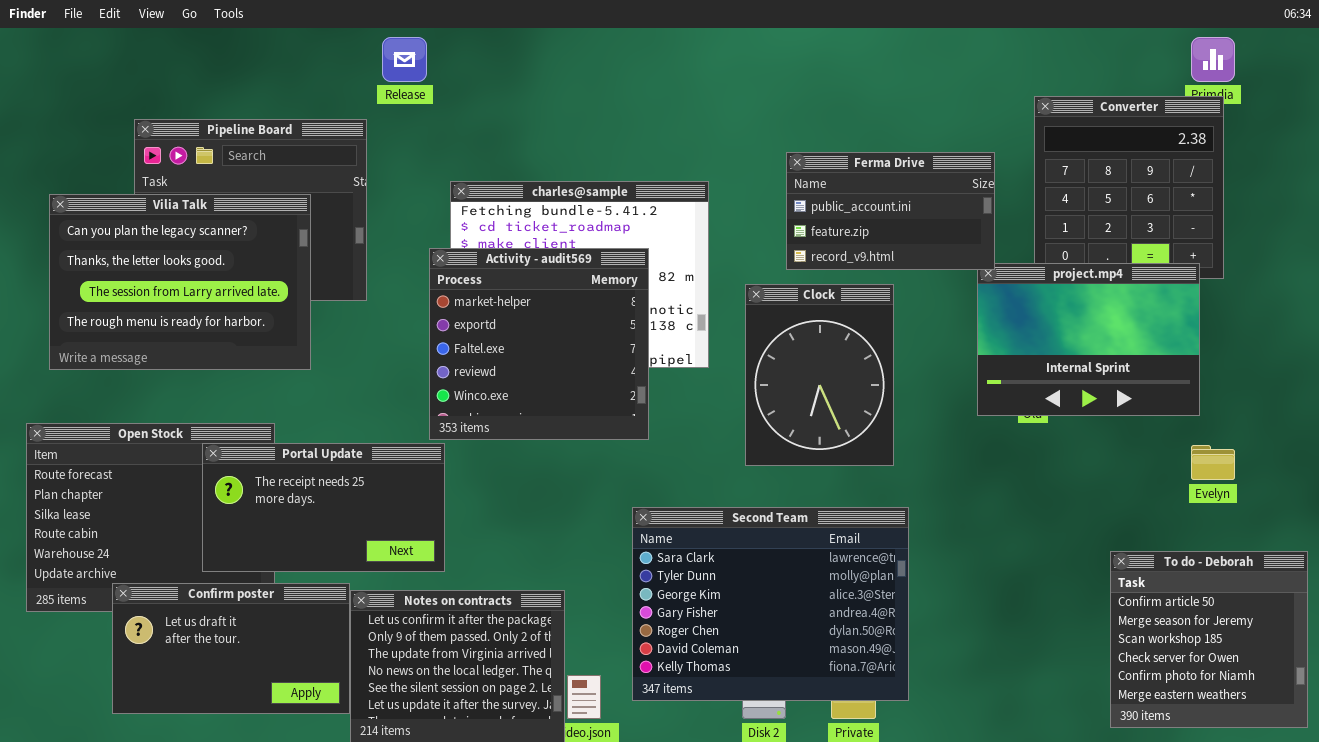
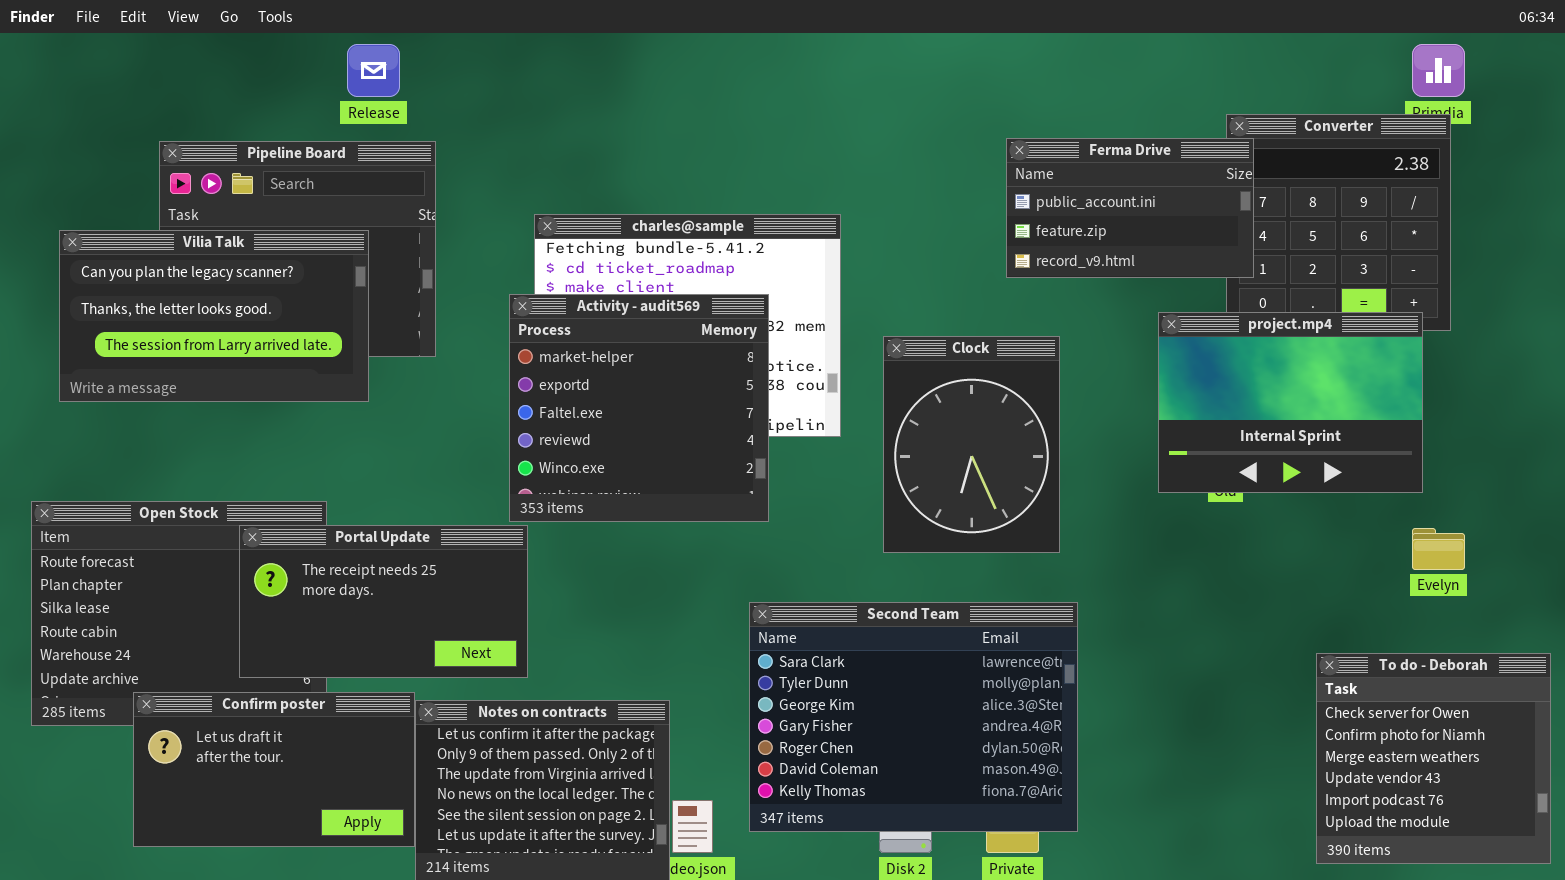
Release: [382,37,427,82] -> [347,44,400,97], moved
Ferma Drive: [786,152,995,270] -> [1006,138,1254,278], moved
Vilia Talk: [49,194,311,370] -> [59,230,369,402], resized
To do - Deborah: [1110,551,1308,728] -> [1316,653,1551,864], scrolled down 3 rows

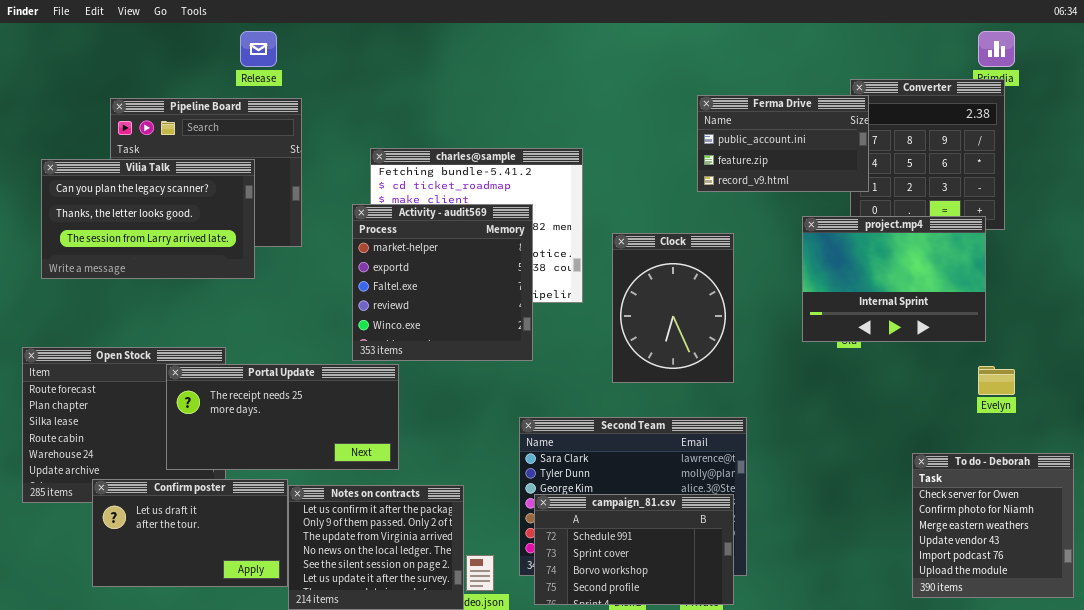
Portal Update: [239,525,528,678] -> [166,364,399,470], resized
campaign_81.csv: none -> [534,494,734,605], opened

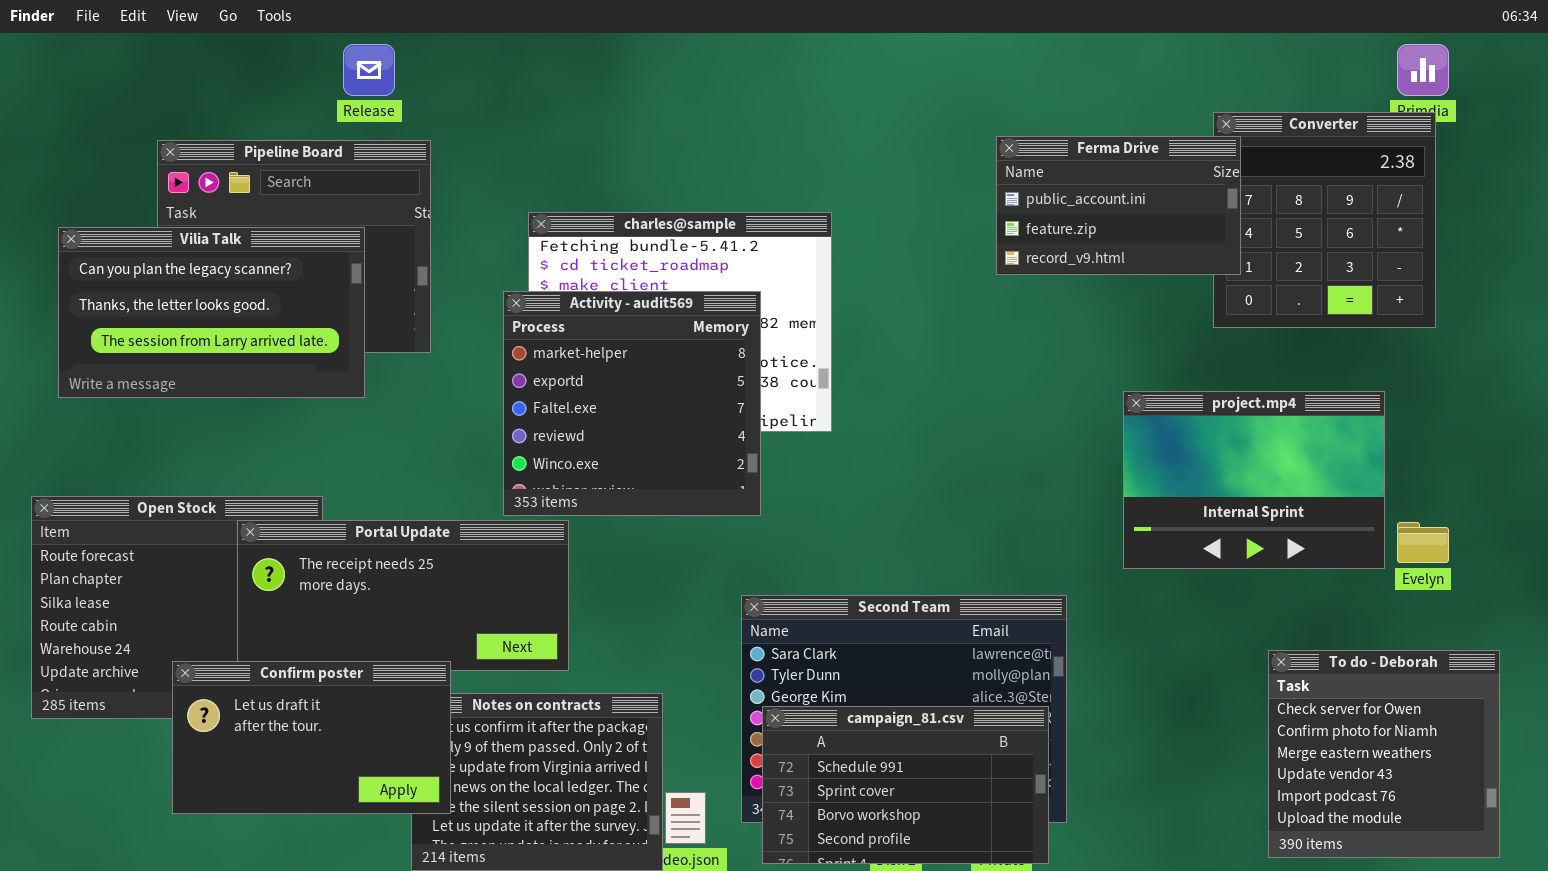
project.mp4: [802,216,986,342] -> [1123,391,1385,569], moved
Clock: [612,233,734,383] -> none, closed
To do - Deborah: [912,453,1074,598] -> [1268,650,1500,858], moved
Confirm poster: [92,479,288,587] -> [172,661,451,814], moved

